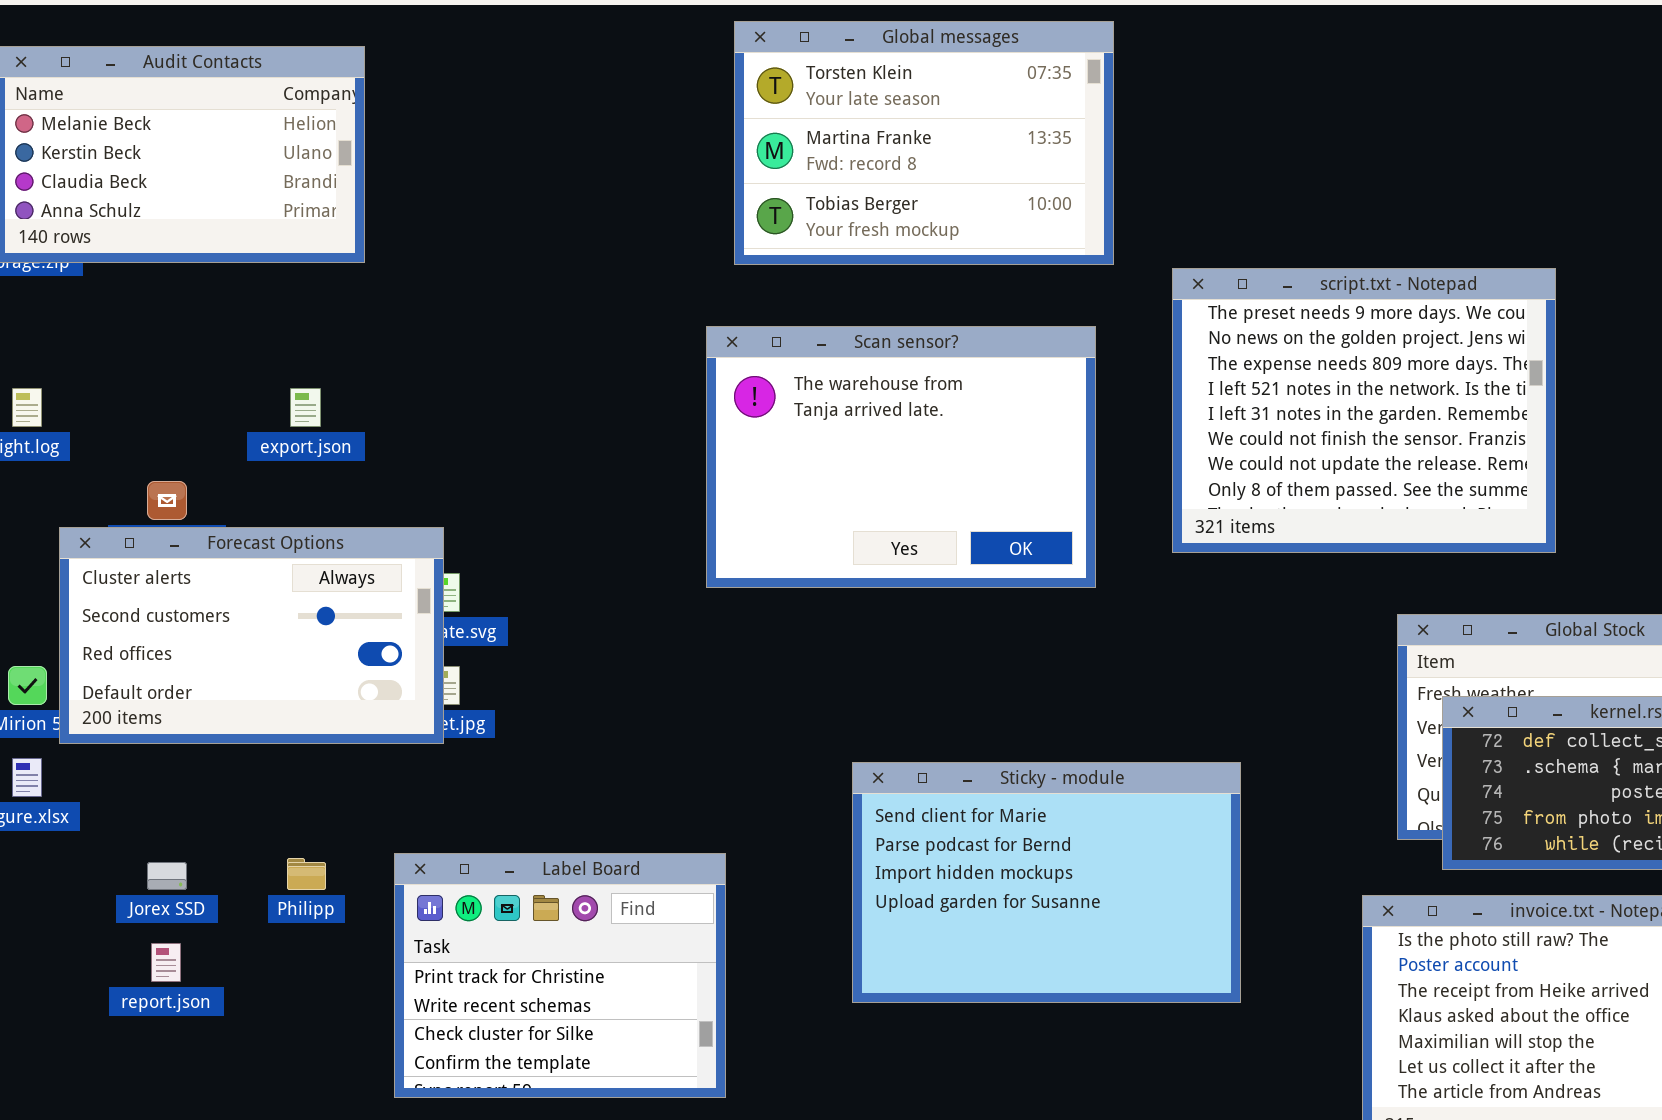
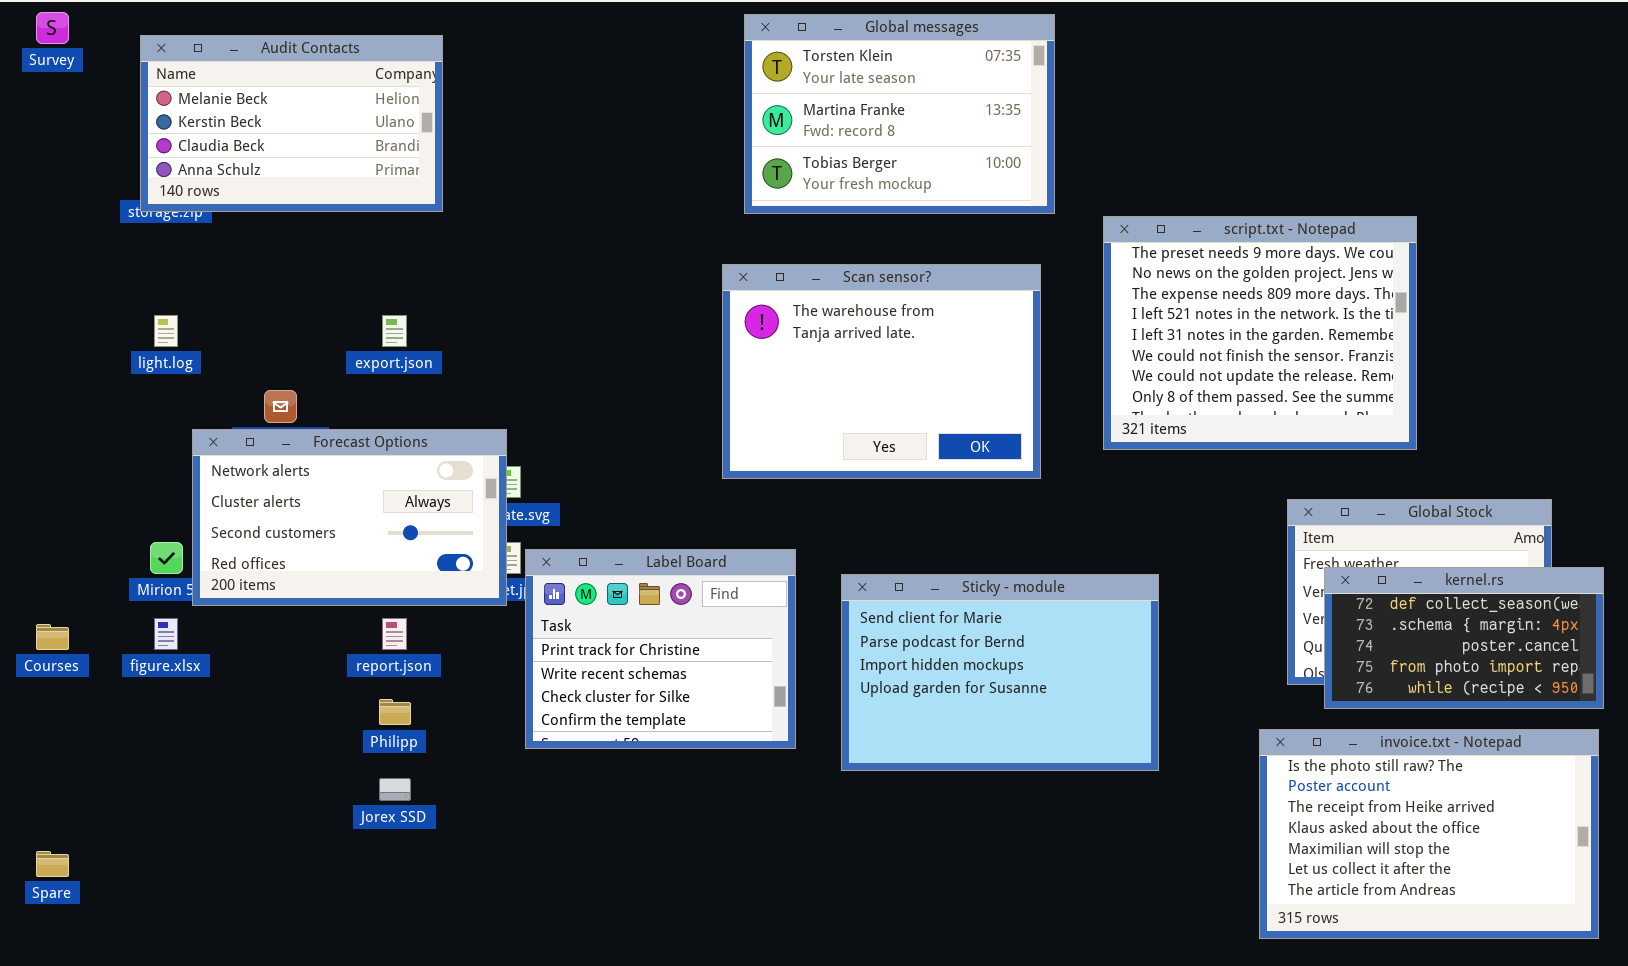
Forecast Options: [59,527,444,744] -> [192,429,507,606], scrolled up 1 row
Sticky - module: [852,762,1241,1003] -> [841,574,1159,771], moved
Label Board: [394,853,726,1098] -> [525,549,796,749], moved
Jorex SSD: [147,862,187,890] -> [379,778,411,801], moved
report.json: [151,943,181,982] -> [382,618,407,650], moved

